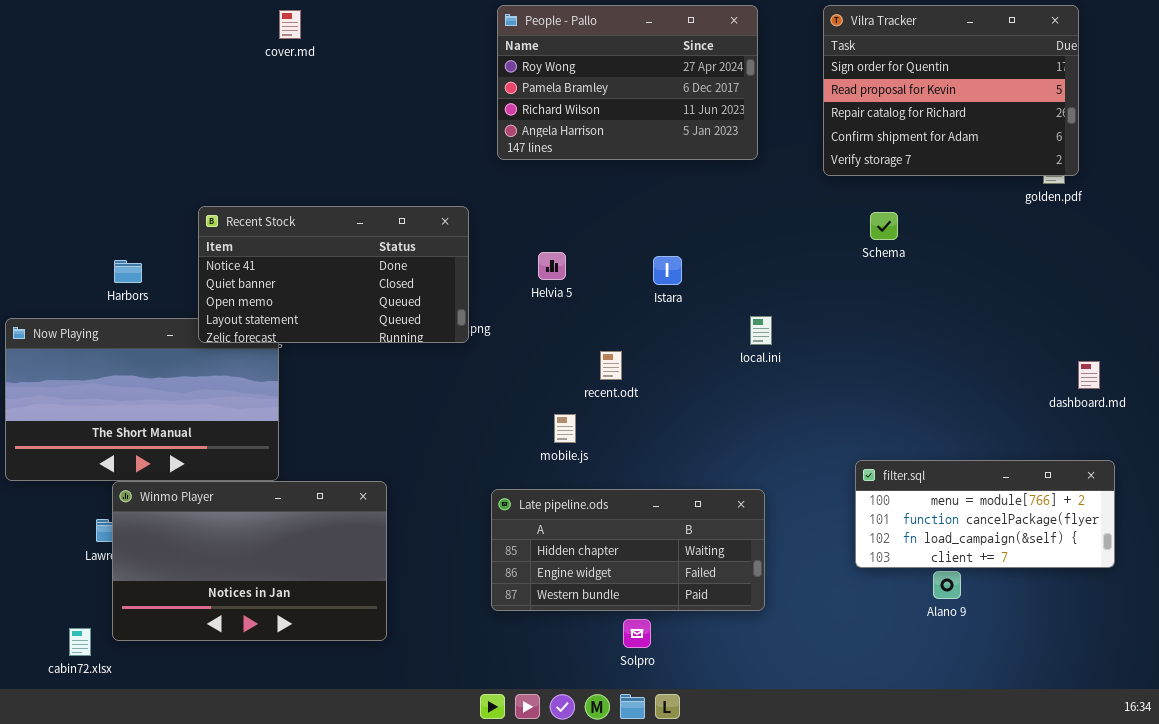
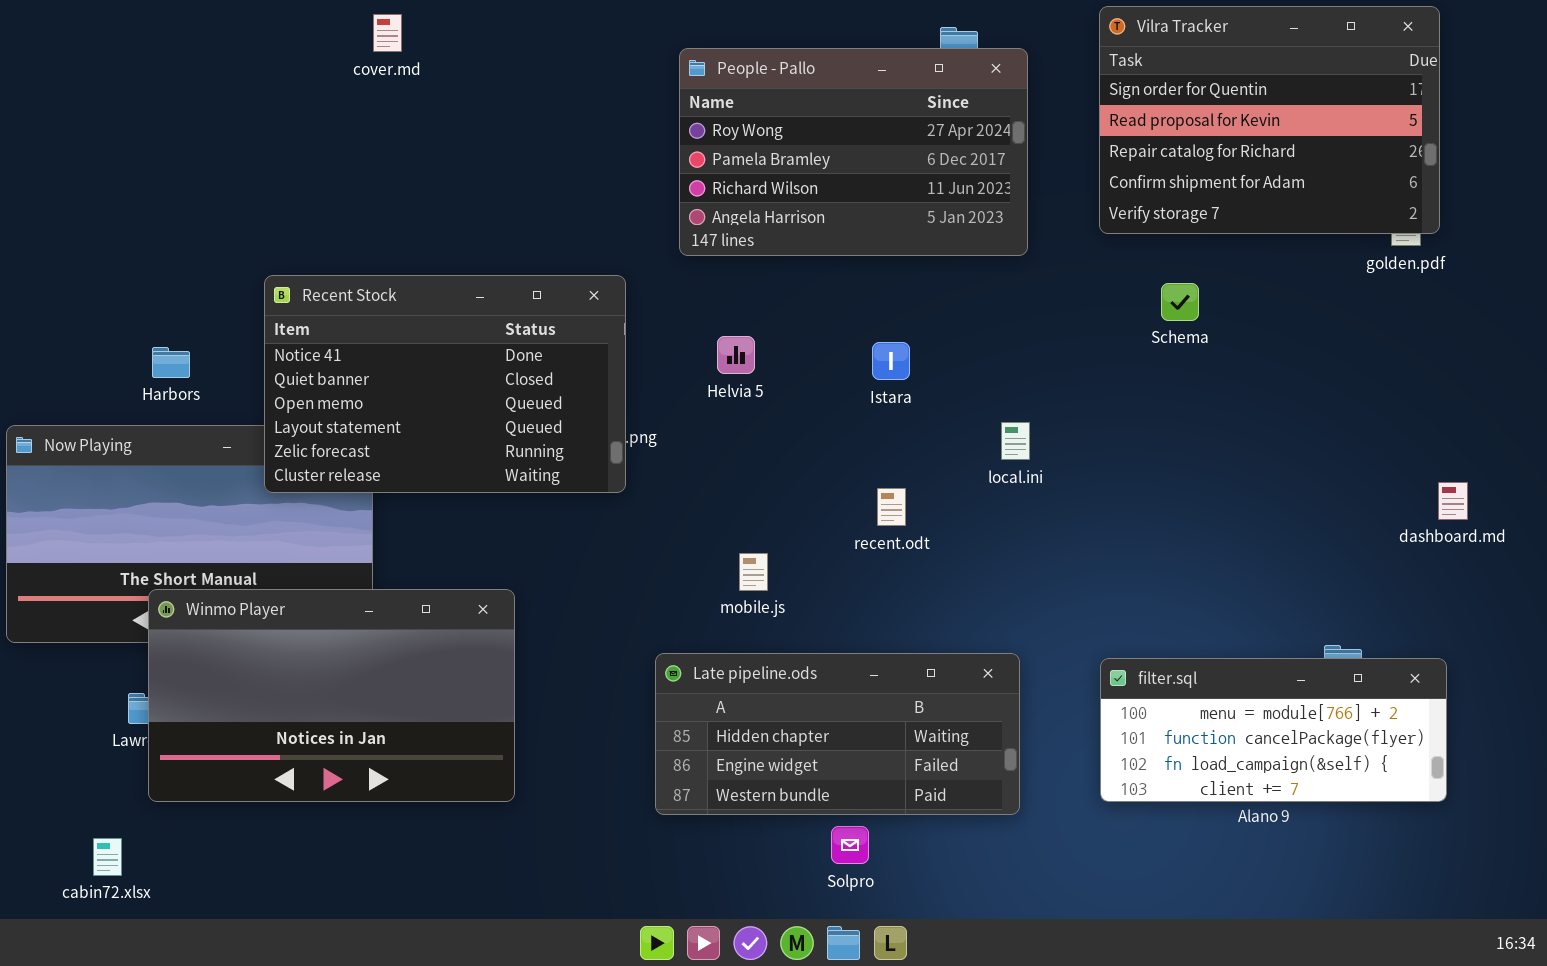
People - Pallo: [497,5,758,160] -> [679,48,1028,256], moved
Recent Stock: [198,206,469,343] -> [264,275,626,493], resized
recent.odt: [600,351,622,380] -> [877,488,906,526], moved
filter.sql: [855,460,1115,568] -> [1100,658,1447,802], moved
Winmo Player: [112,481,387,641] -> [148,589,515,802], moved

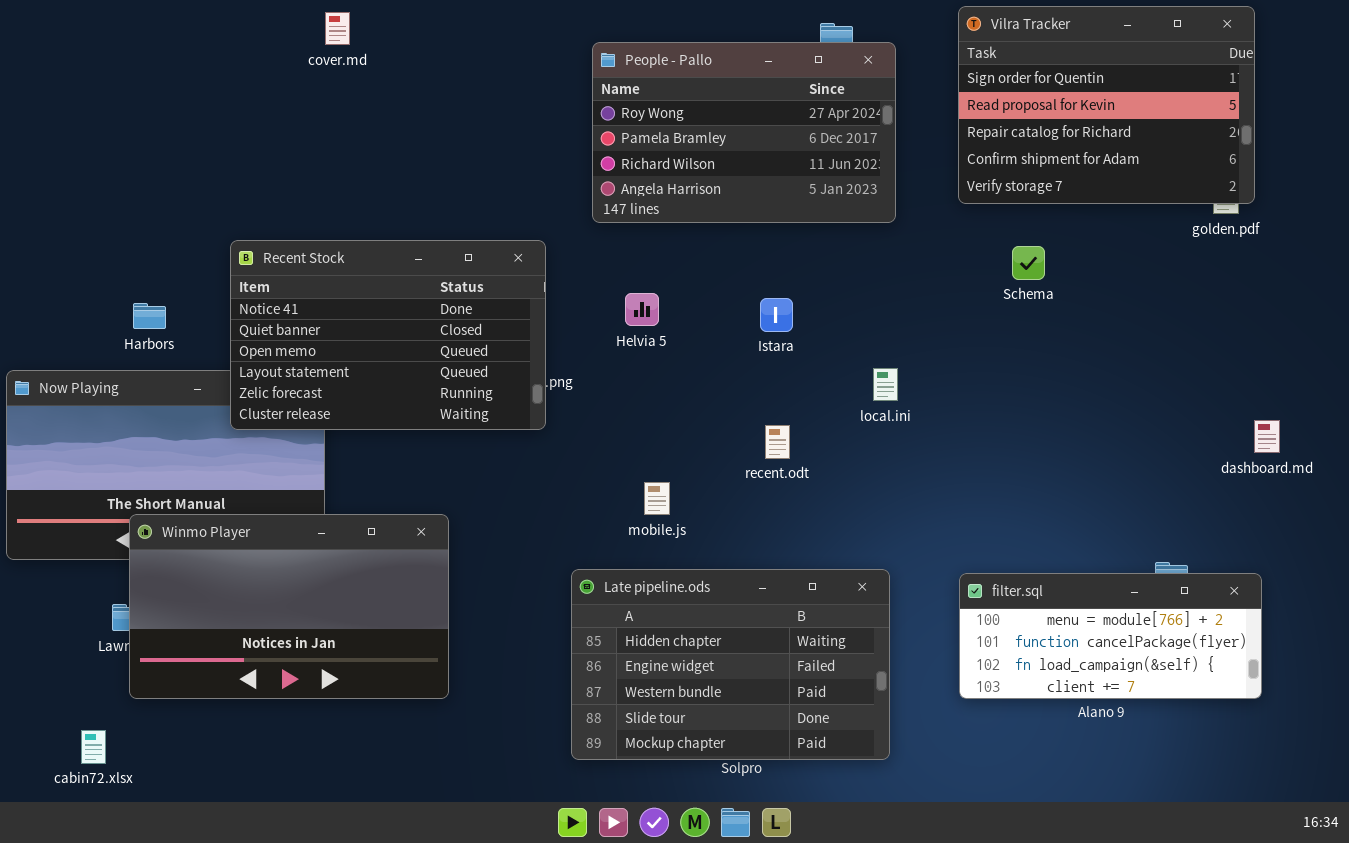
Late pipeline.ods: [655,653,1020,815] -> [571,569,890,760], resized

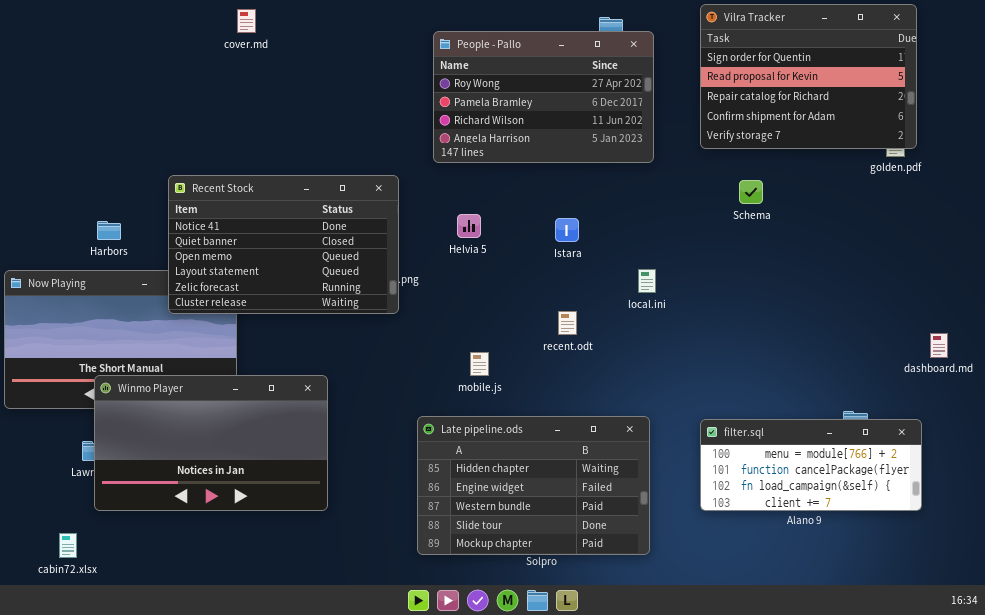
dashboard.md: [1254,420,1280,453] -> [930,333,948,358], moved

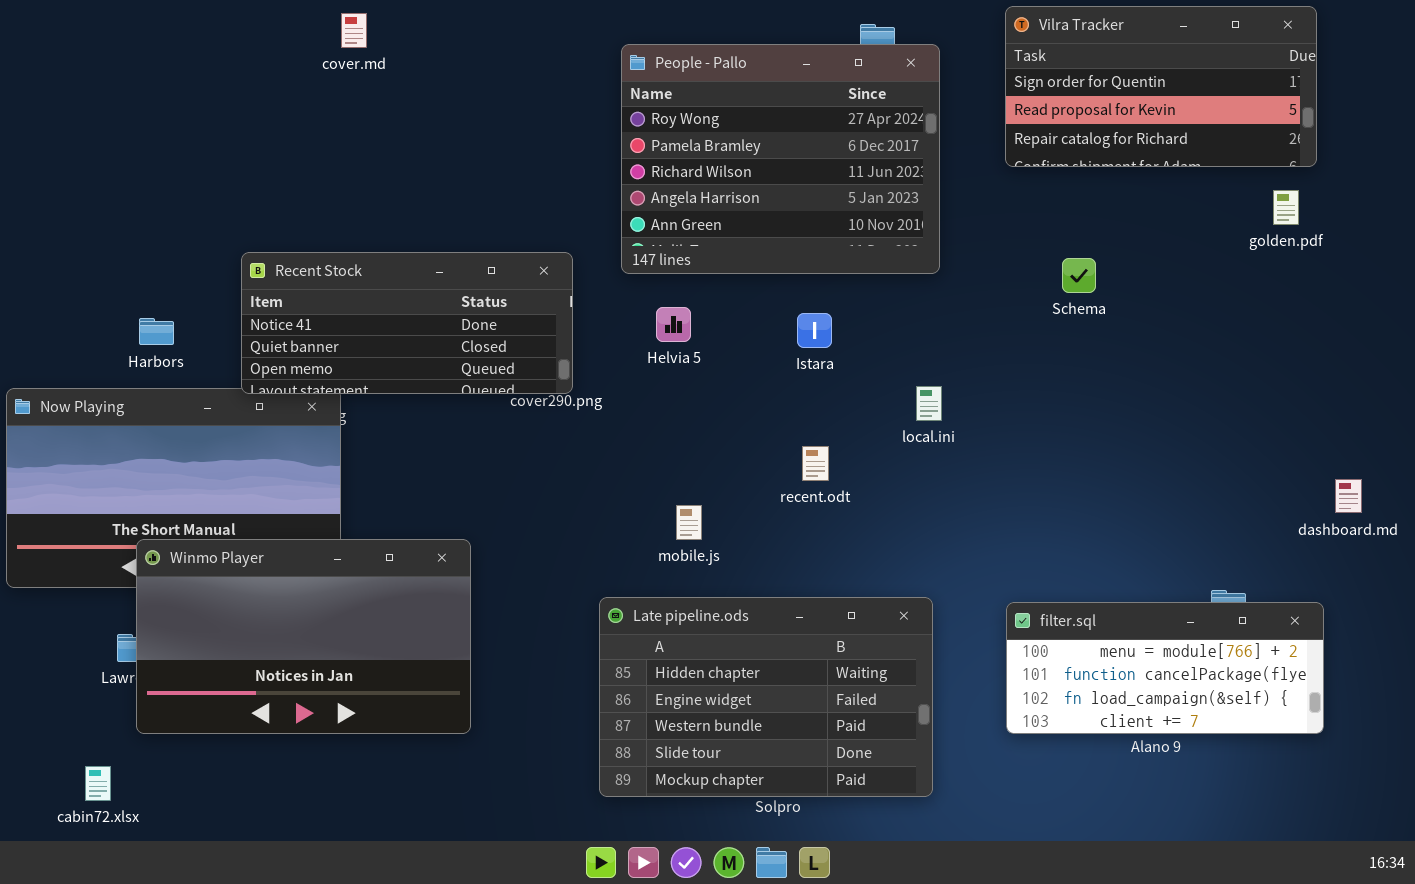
Vilra Tracker: [700,4,917,149] -> [1005,6,1317,167], resized
People - Pallo: [433,31,654,163] -> [621,44,940,274], resized
Recent Stock: [168,175,399,314] -> [241,252,573,394], resized

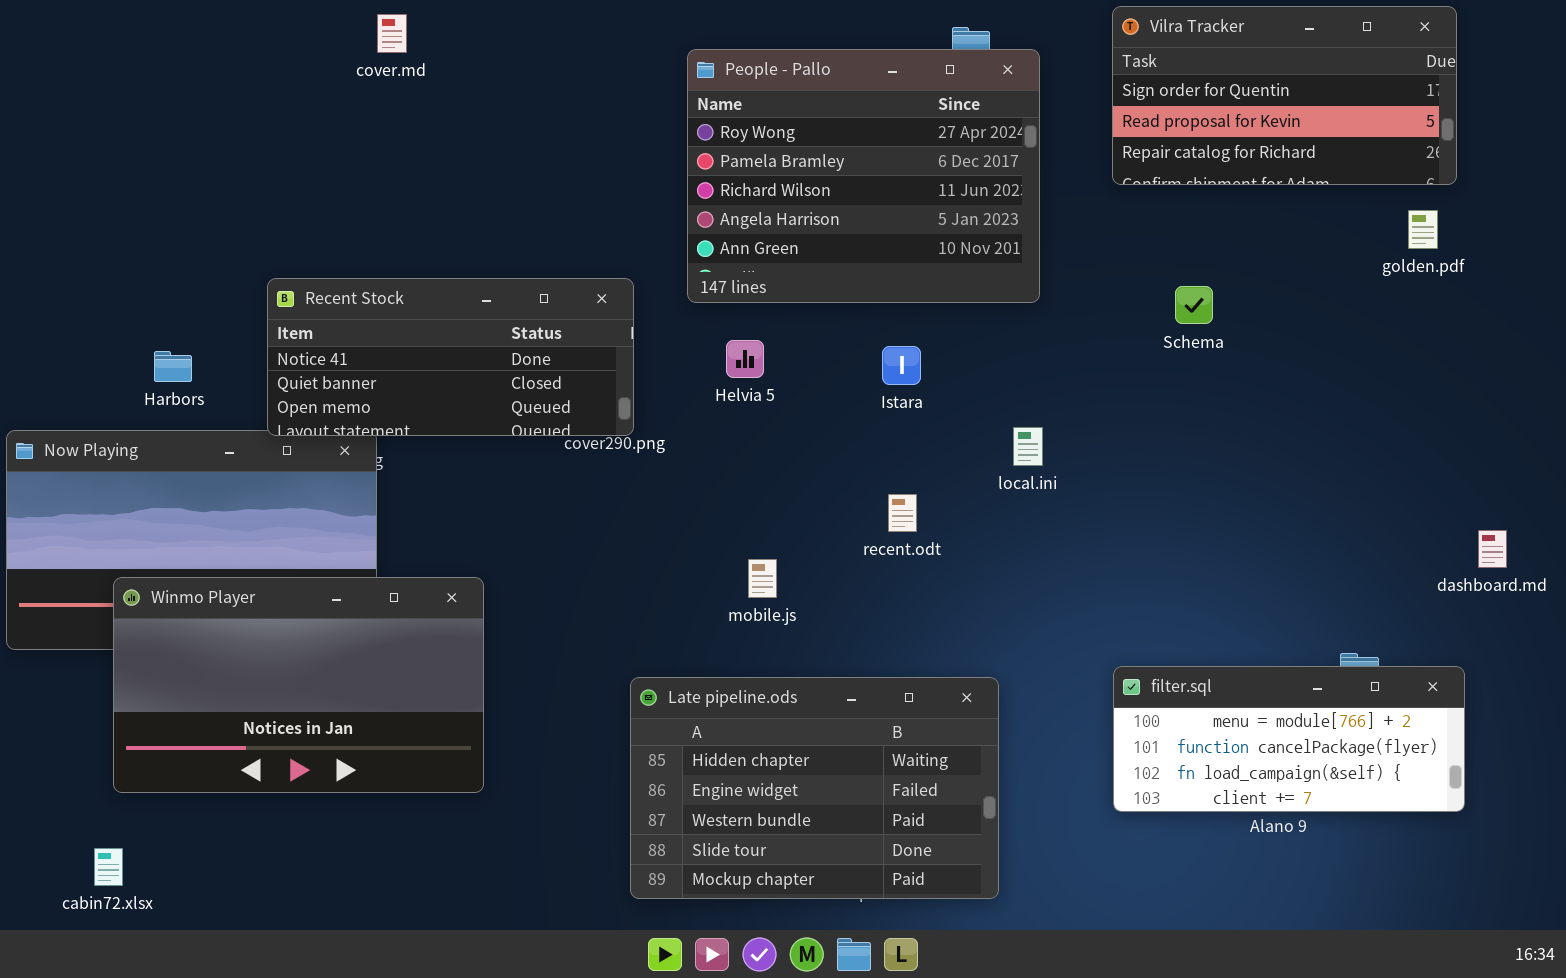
Winmo Player: [136,539,471,734] -> [113,577,484,793], moved
Late pipeline.ods: [599,597,933,797] -> [630,677,999,899], moved

